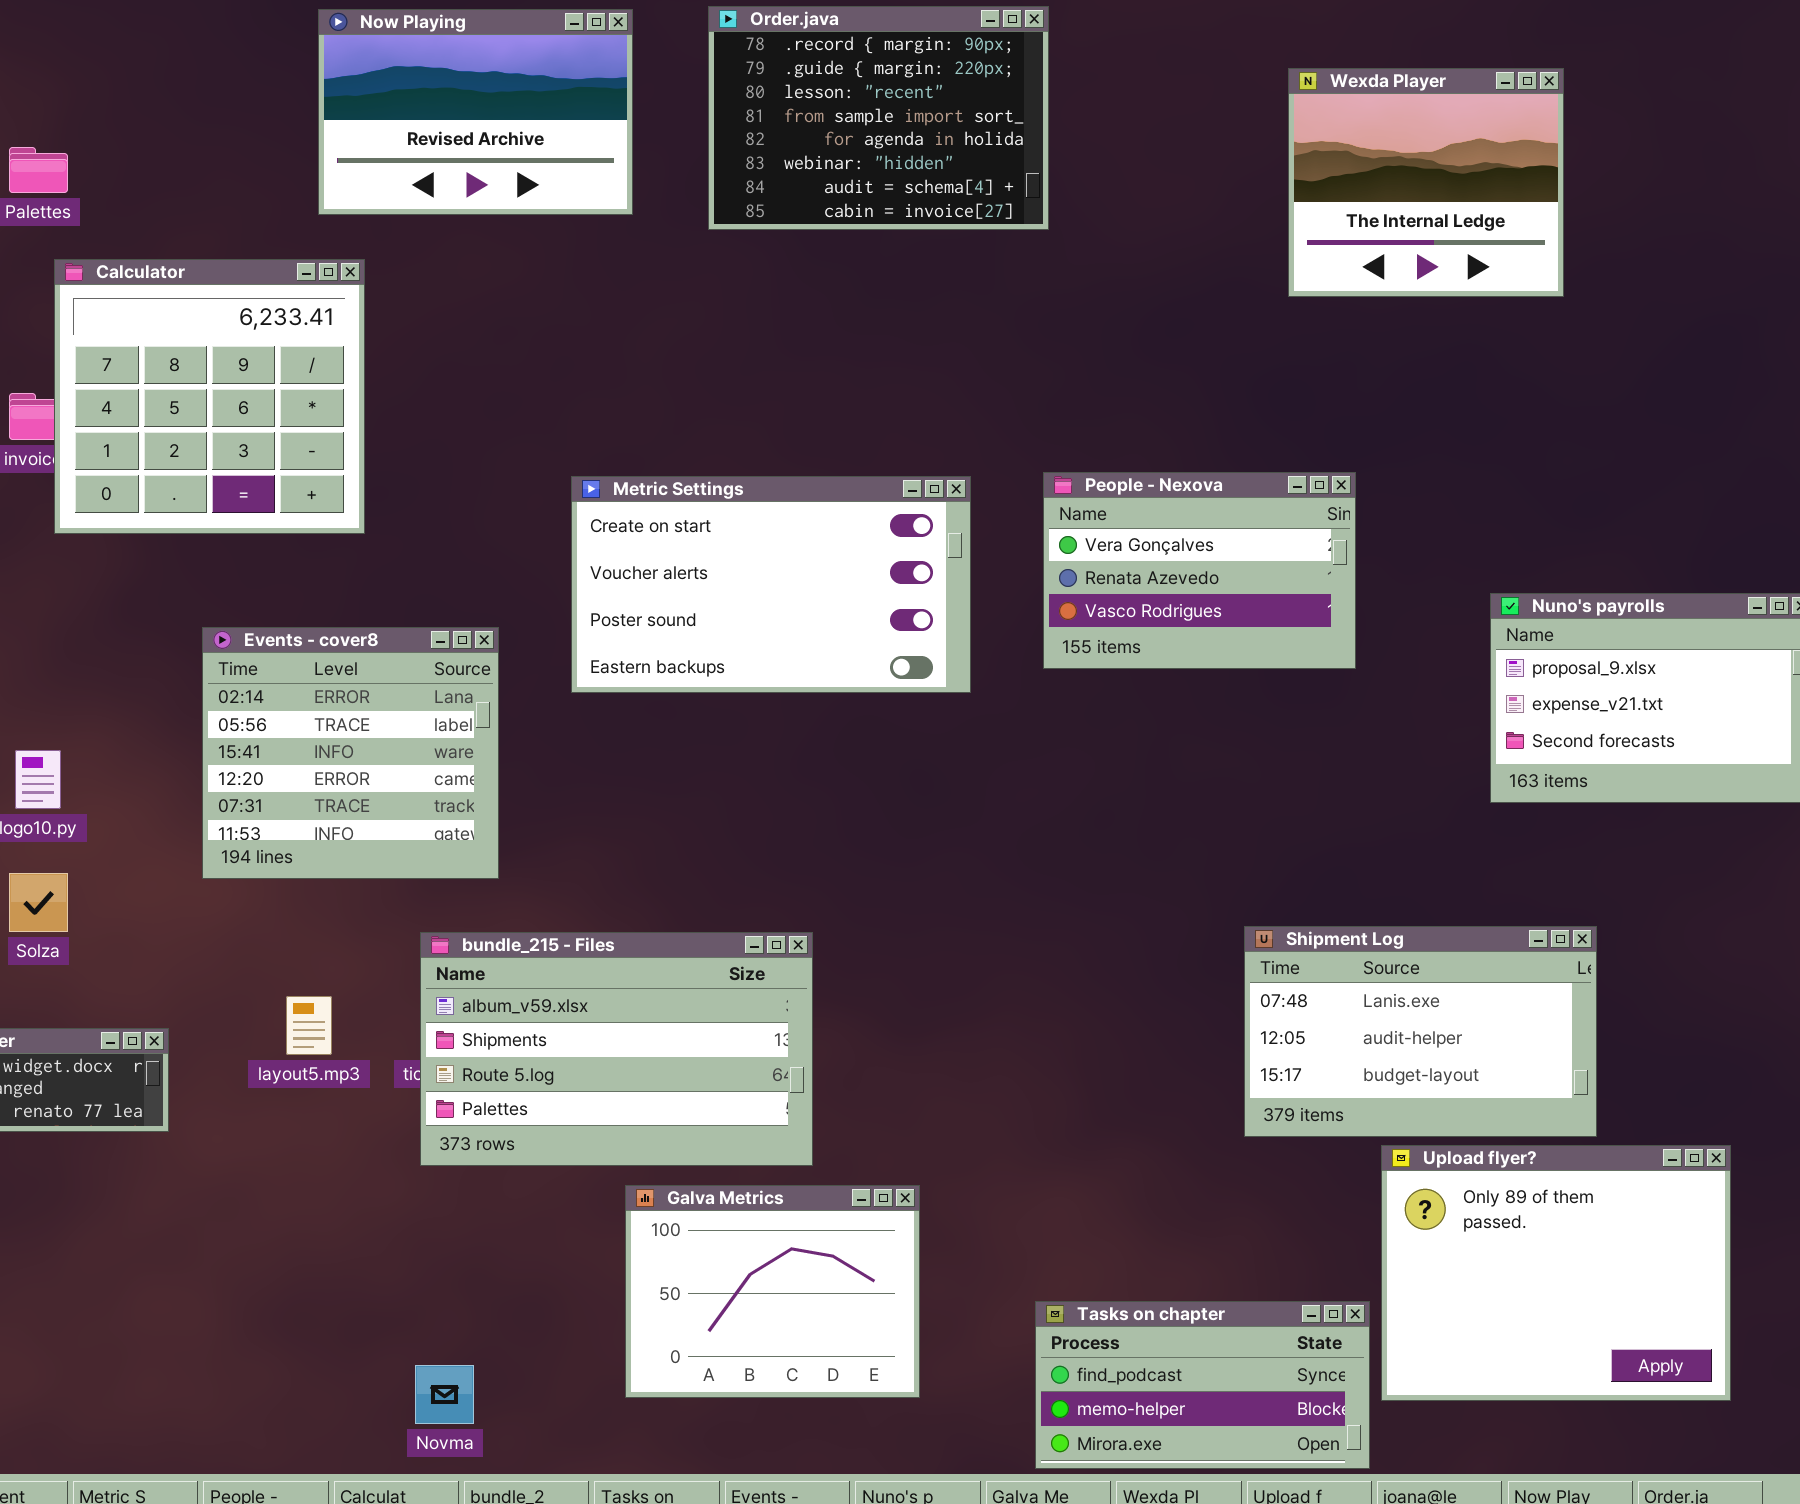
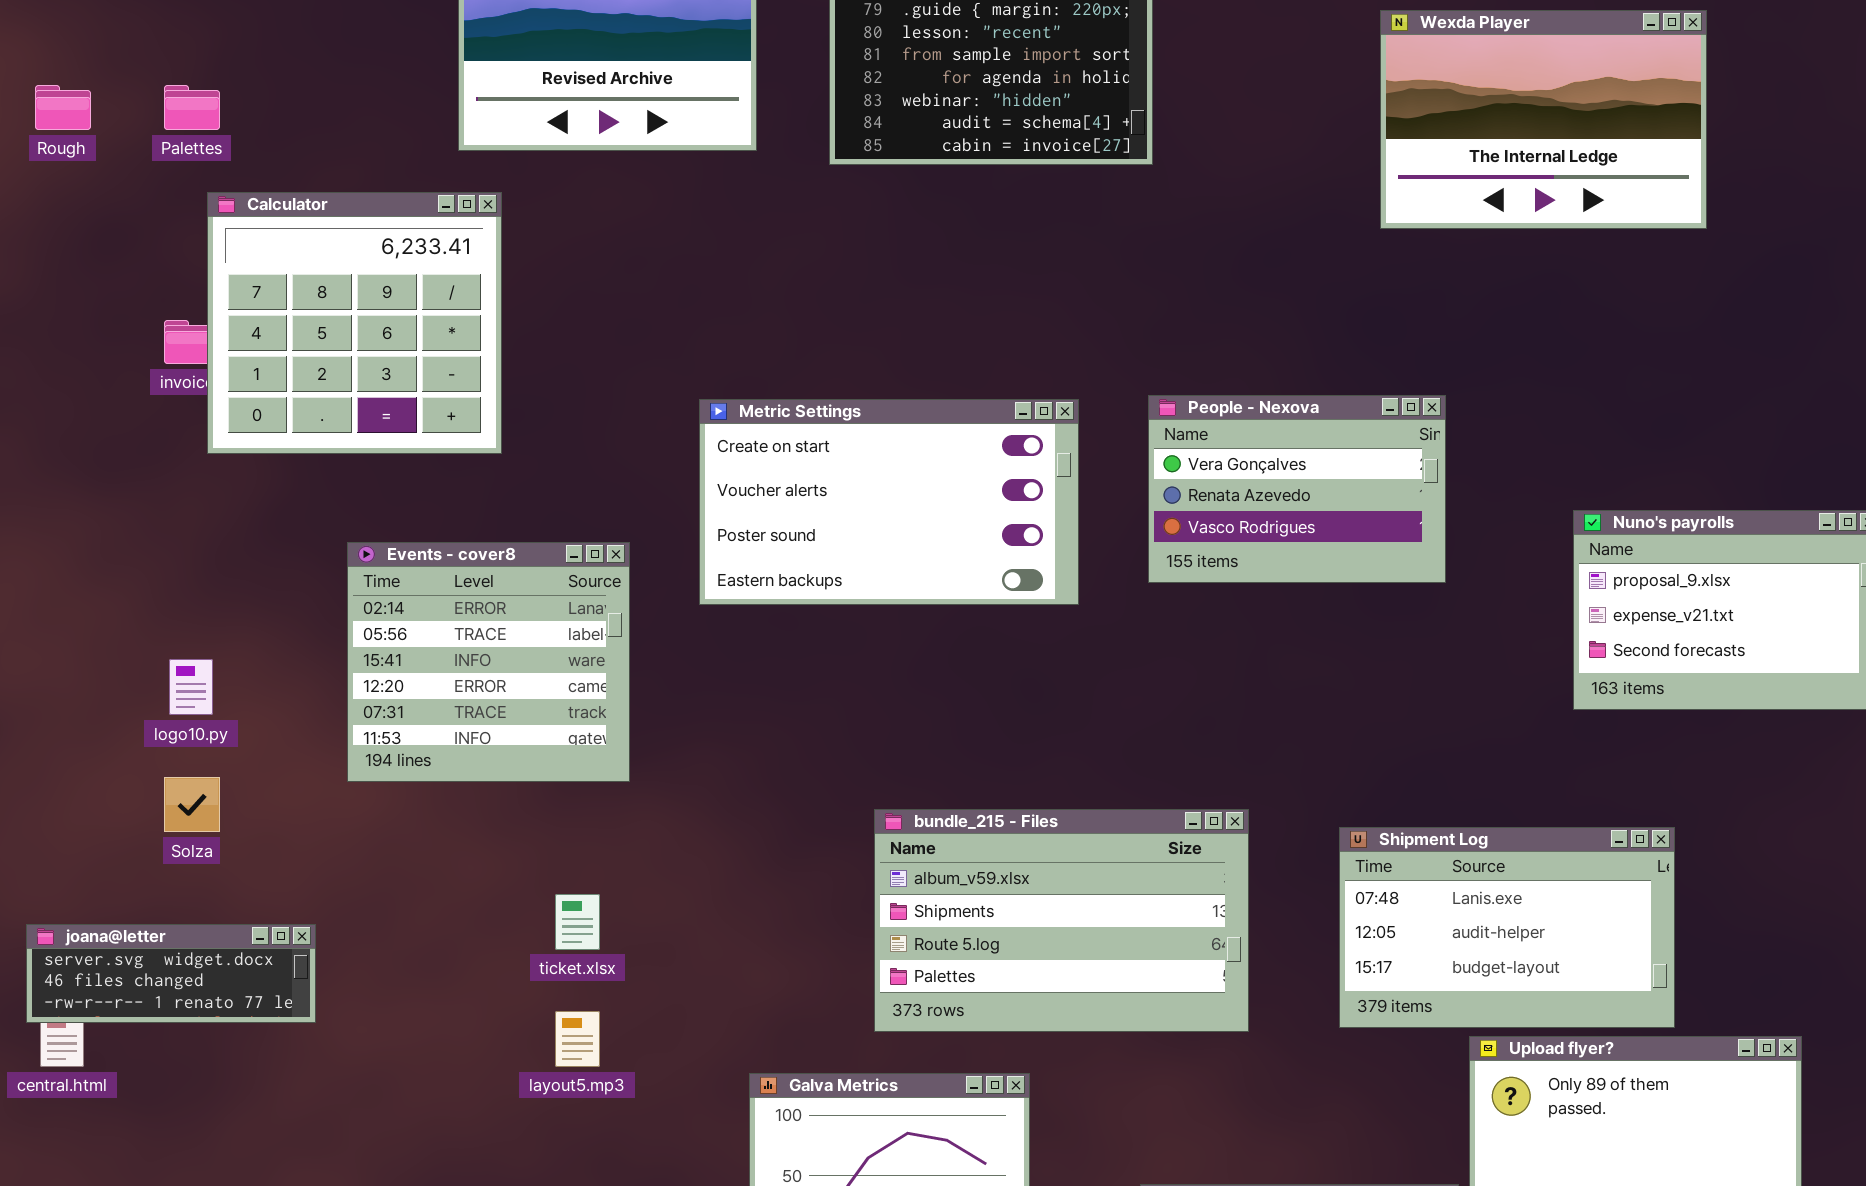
Wexda Player: [1288,68,1564,297] -> [1380,10,1707,229], resized
bundle_215 - Files: [420,932,813,1166] -> [874,809,1249,1032], moved
layout5.mp3: [286,996,332,1055] -> [555,1011,600,1067], moved

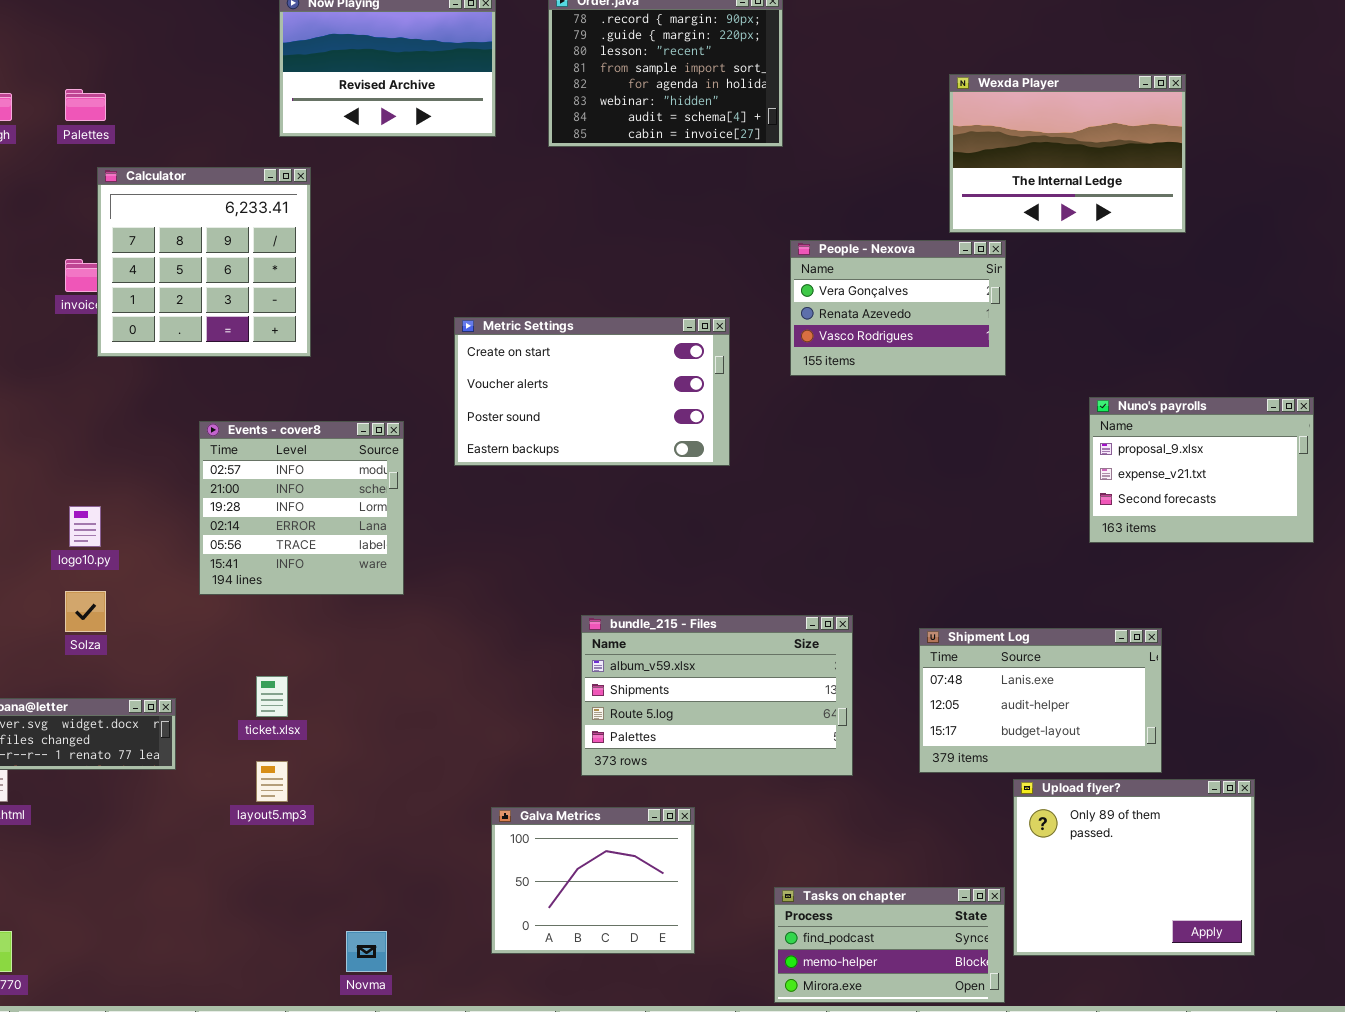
Wexda Player: [1380,10,1707,229] -> [949,74,1186,233], moved
People - Nexova: [1148,395,1446,583] -> [790,240,1006,376], moved
Events - cover8: [347,542,630,782] -> [199,421,404,595], scrolled up 3 rows
ticket.xlsx: [555,894,600,950] -> [256,676,288,717], moved
layout5.mp3: [555,1011,600,1067] -> [256,761,288,802], moved

